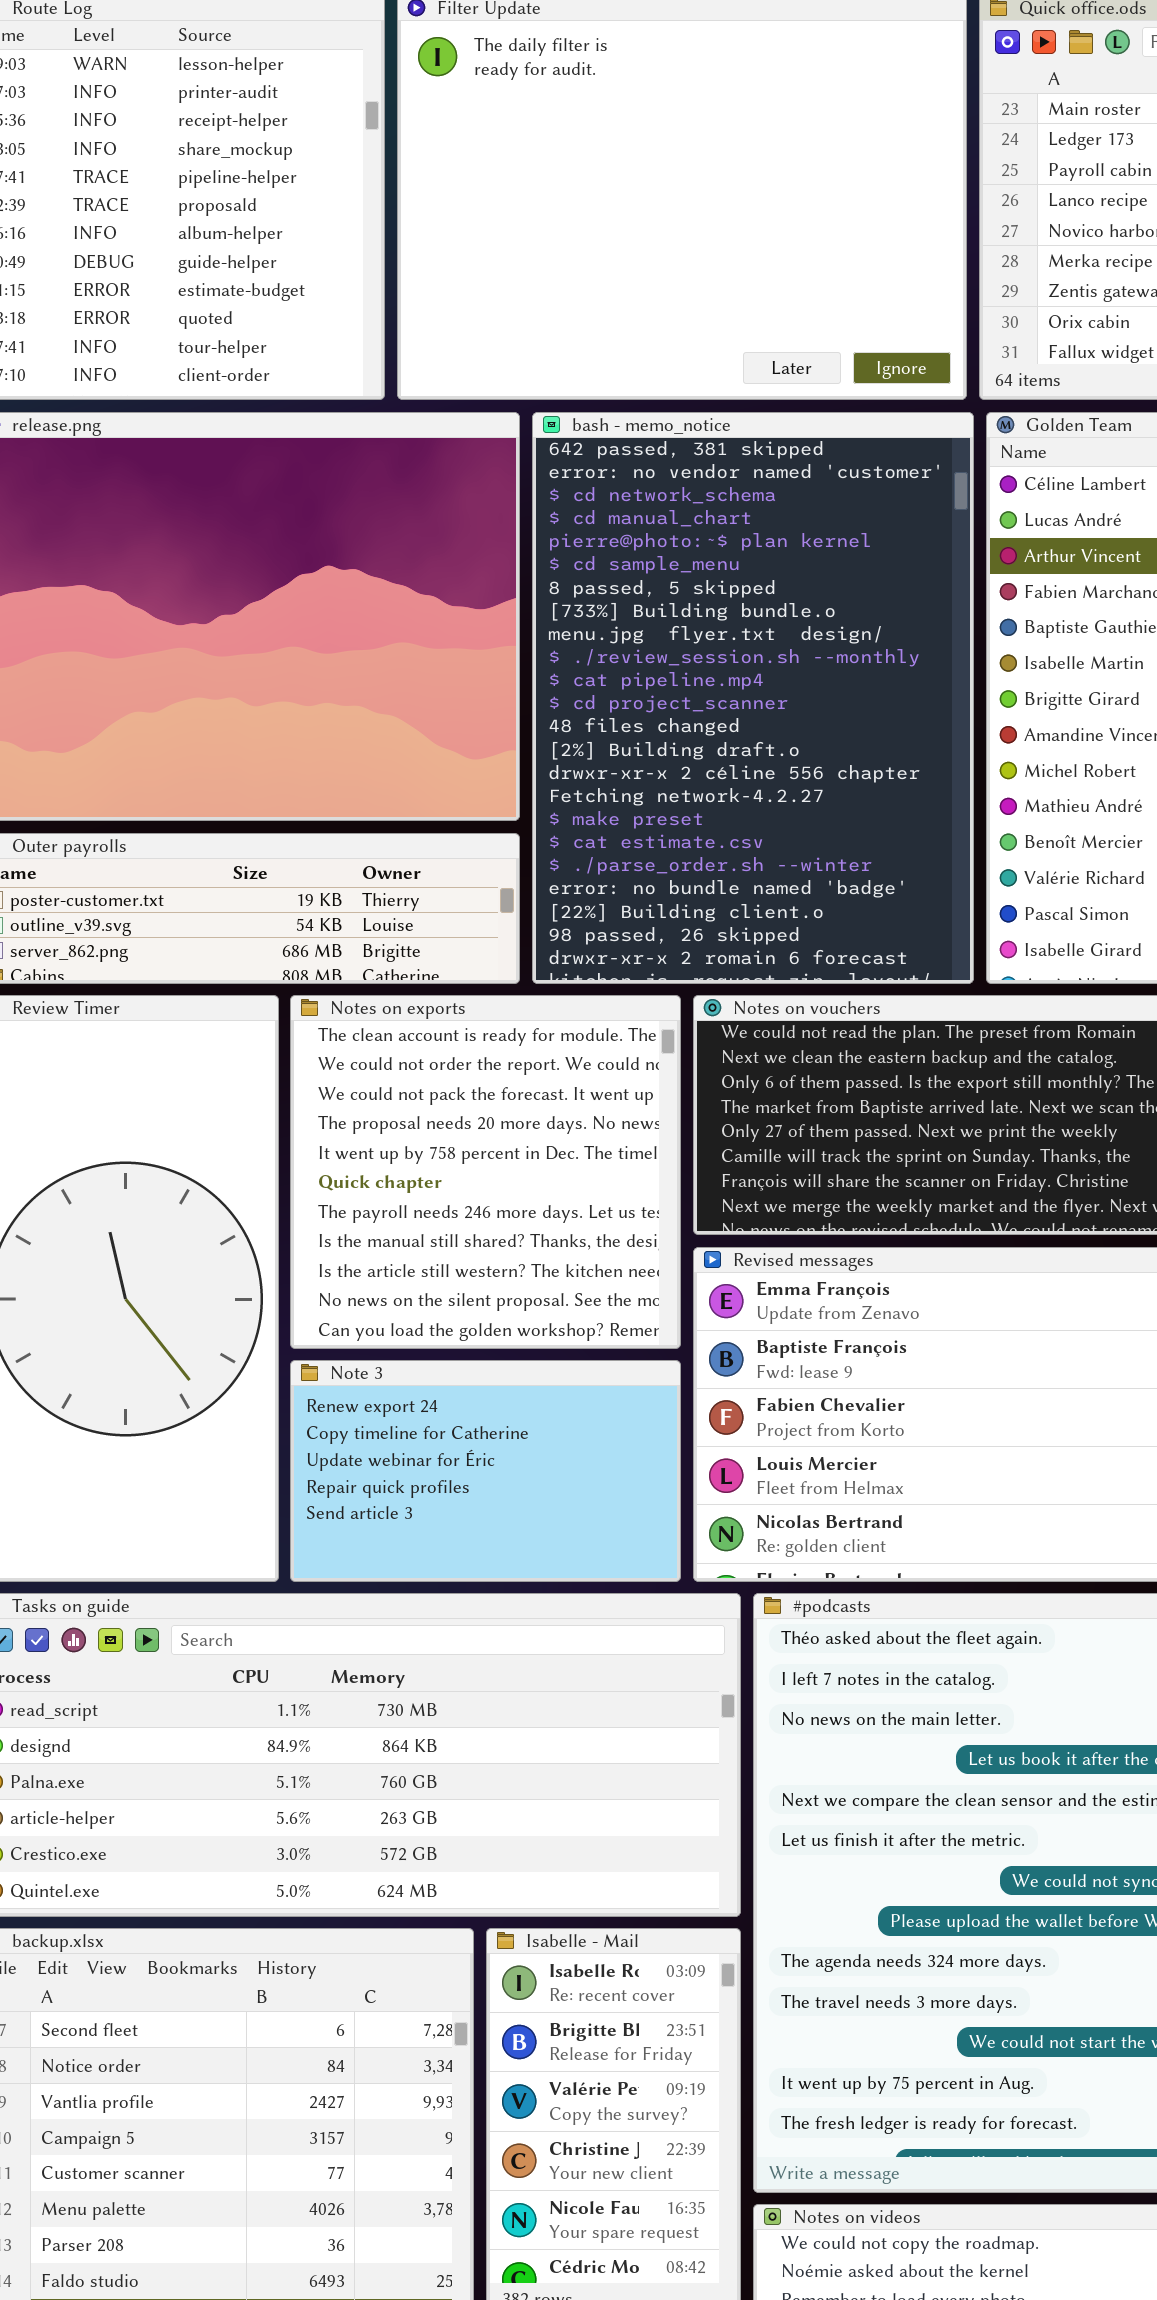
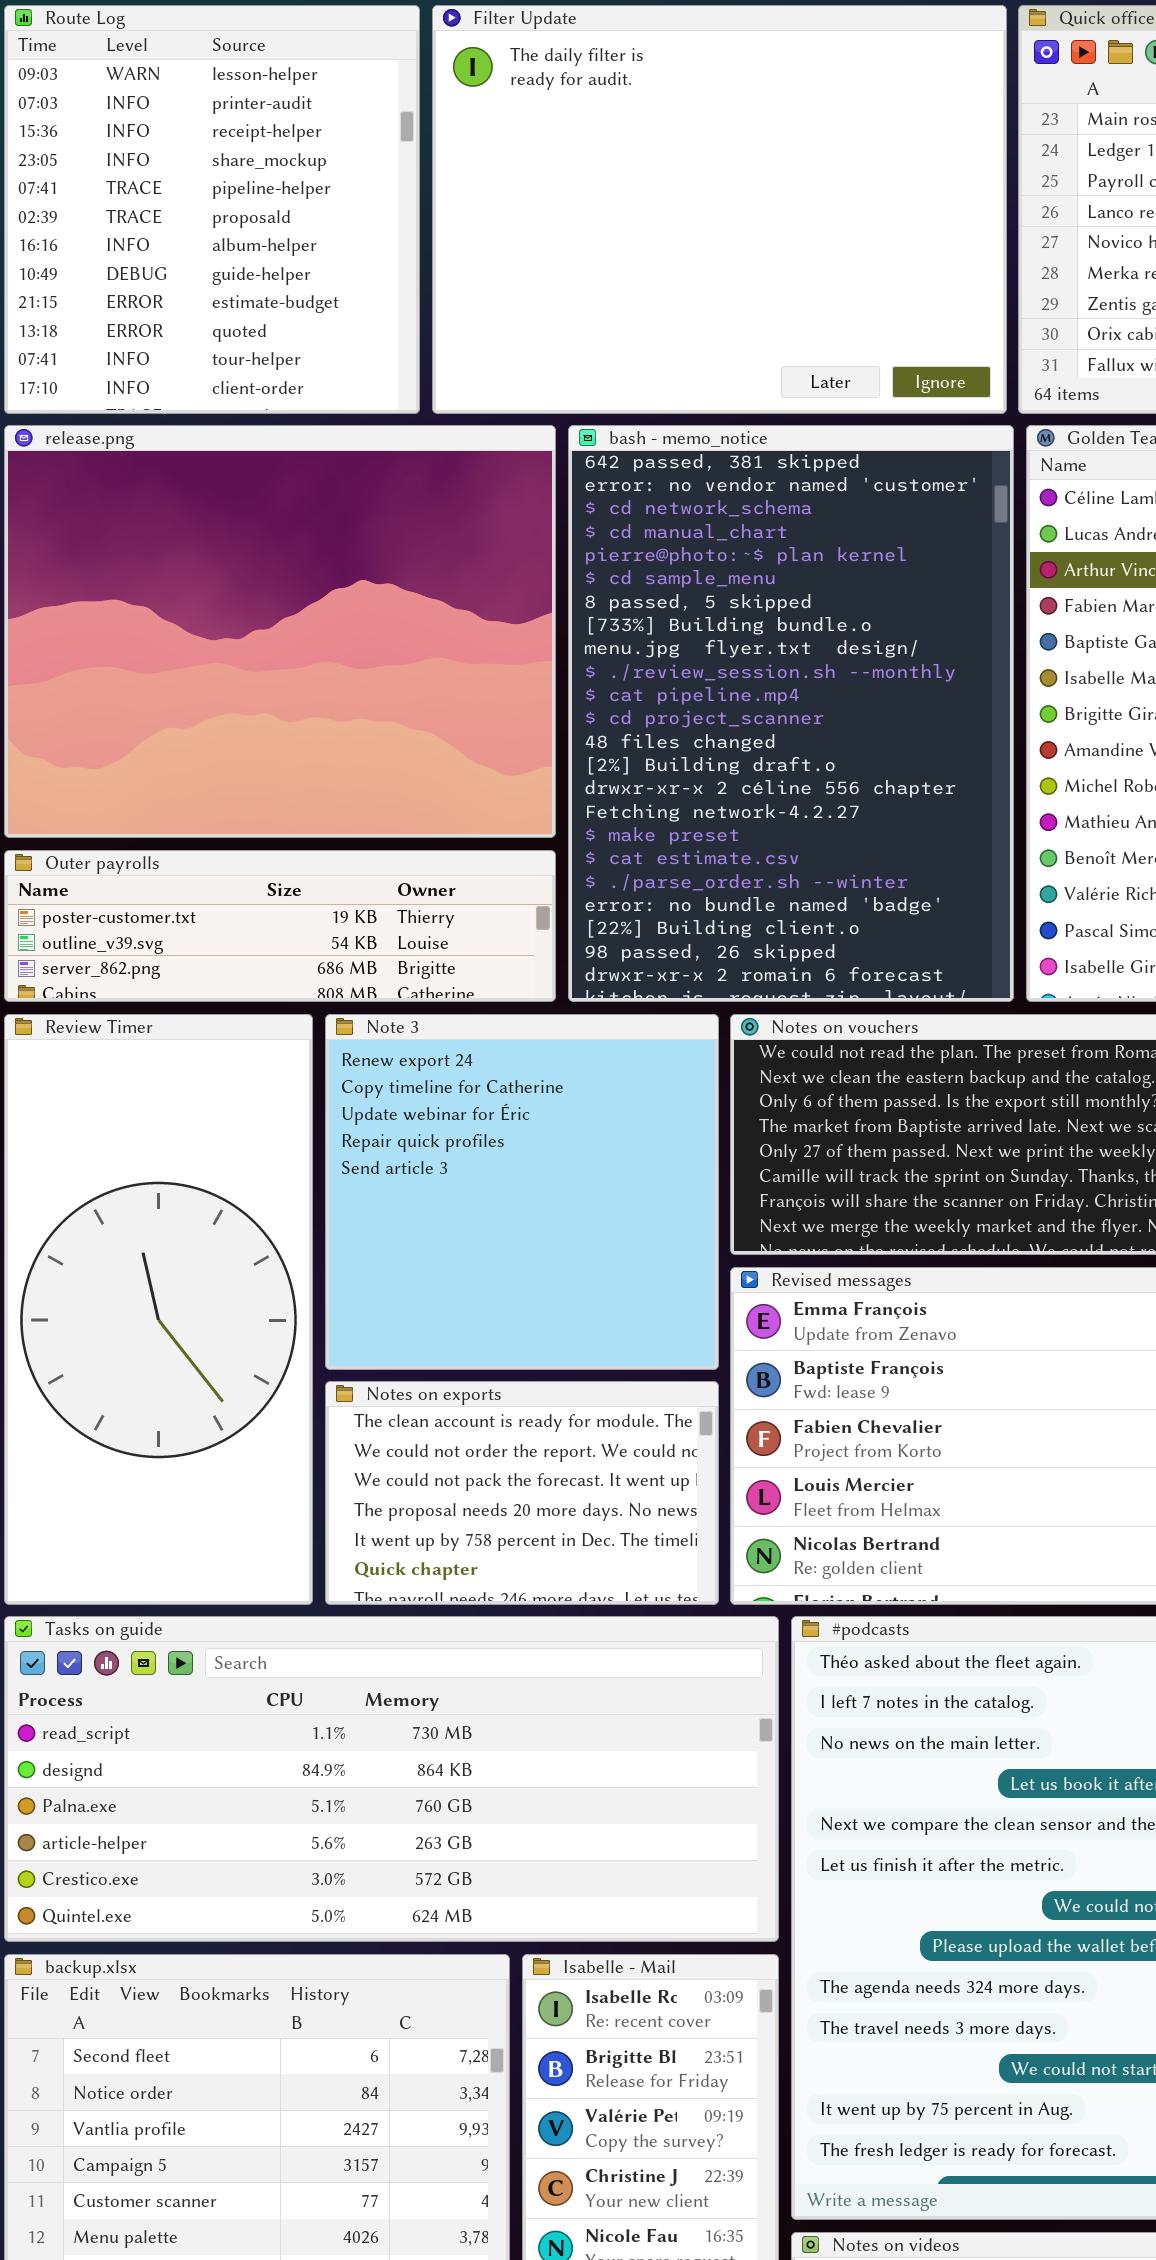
Notes on exports: [290,995,681,1349] -> [325,1381,719,1605], moved, resized
Note 3: [290,1360,681,1582] -> [325,1014,719,1370], moved, resized

